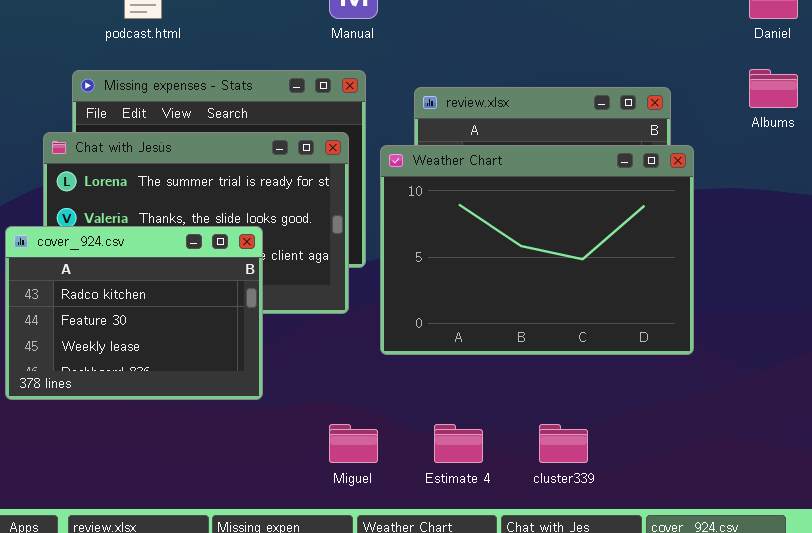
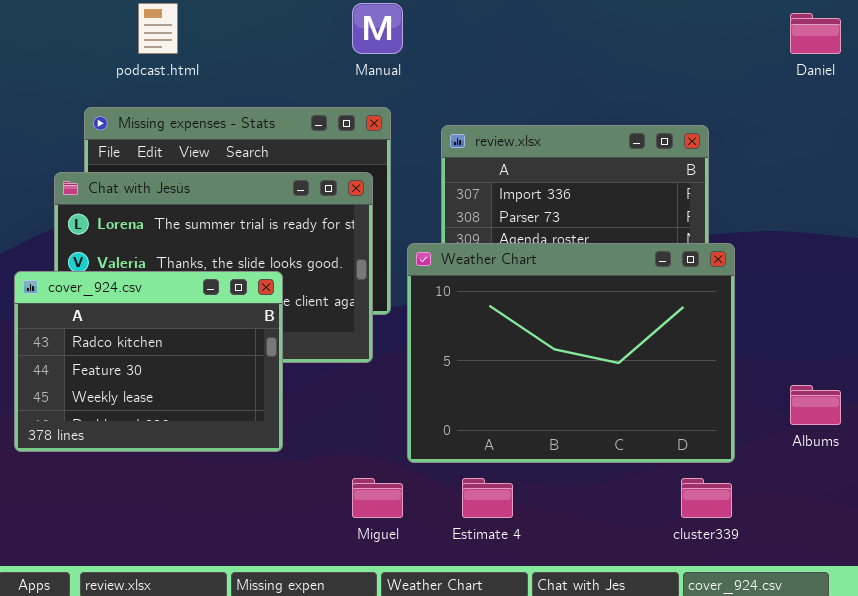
Albums: [749,69,798,108] -> [790,385,841,425], moved
Weather Chart: [380,145,694,355] -> [407,243,735,463], moved
cluster339: [539,424,588,463] -> [681,478,732,518], moved

